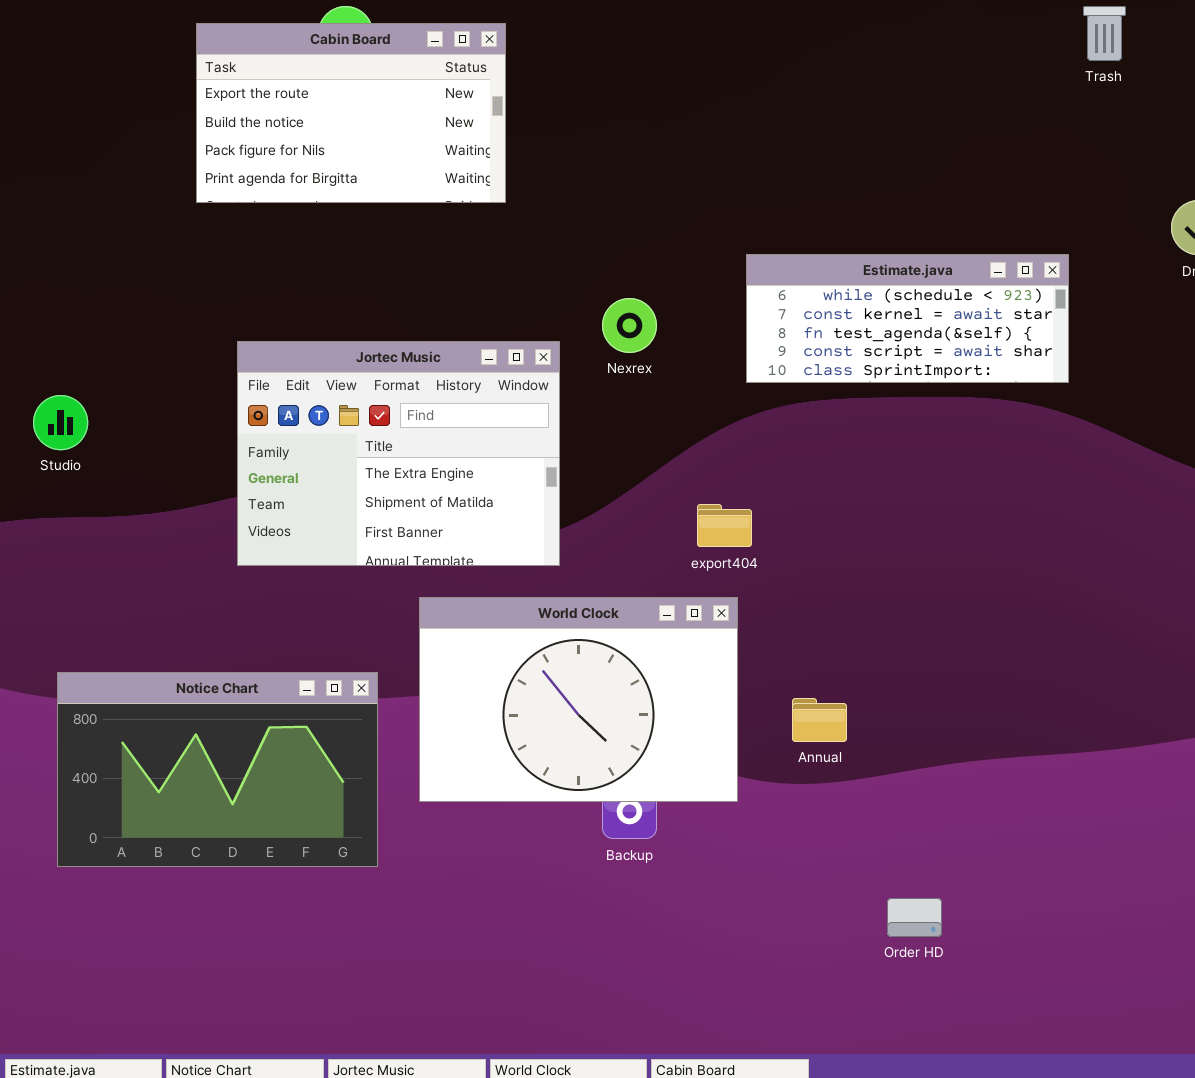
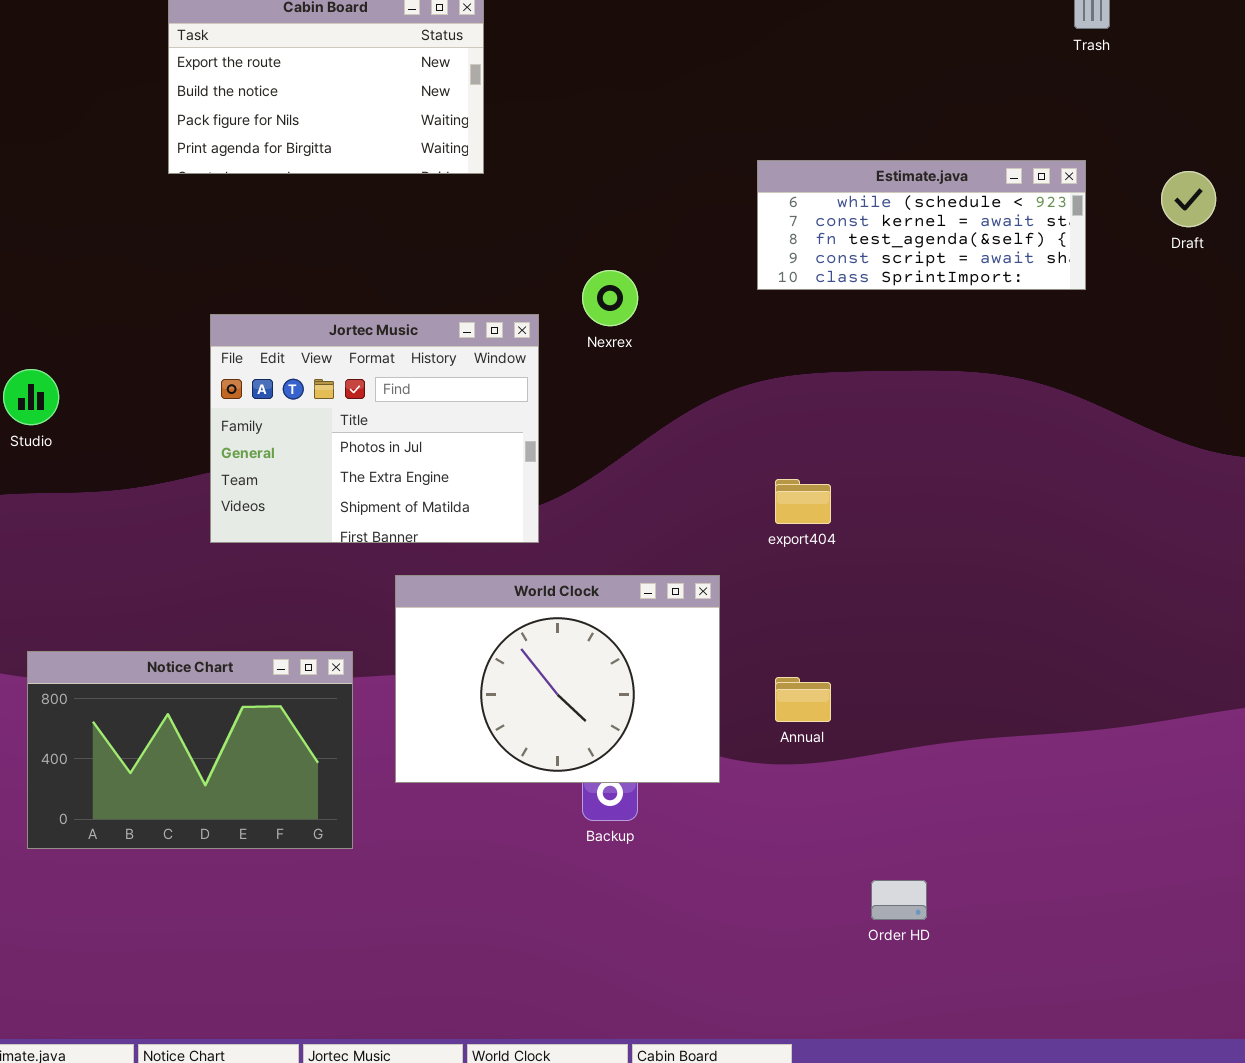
Estimate.java: [746,254,1069,383] -> [757,160,1086,290], moved
Jortec Music: [237,341,560,566] -> [210,314,539,543], scrolled up 1 row
export404: [697,504,752,547] -> [775,479,831,524], moved

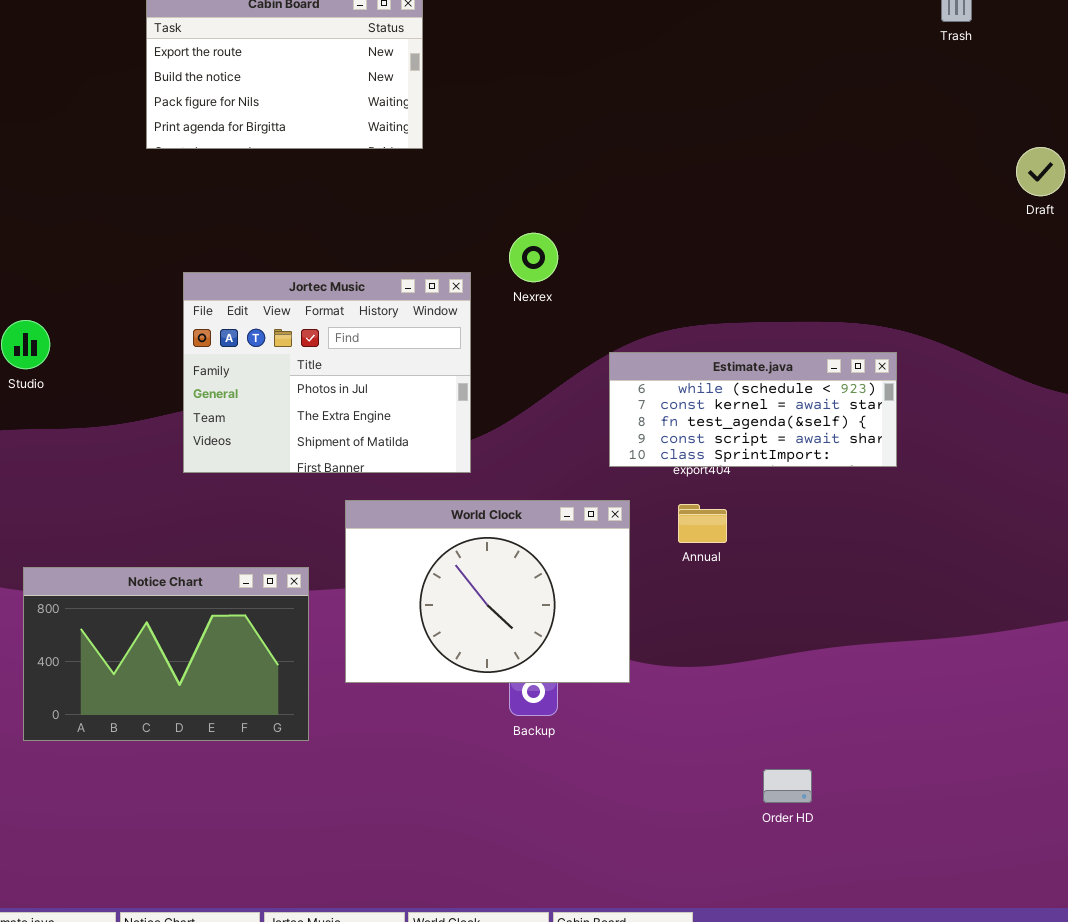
Estimate.java: [757,160,1086,290] -> [609,352,897,467], moved
Annual: [775,677,831,722] -> [678,504,727,543], moved

